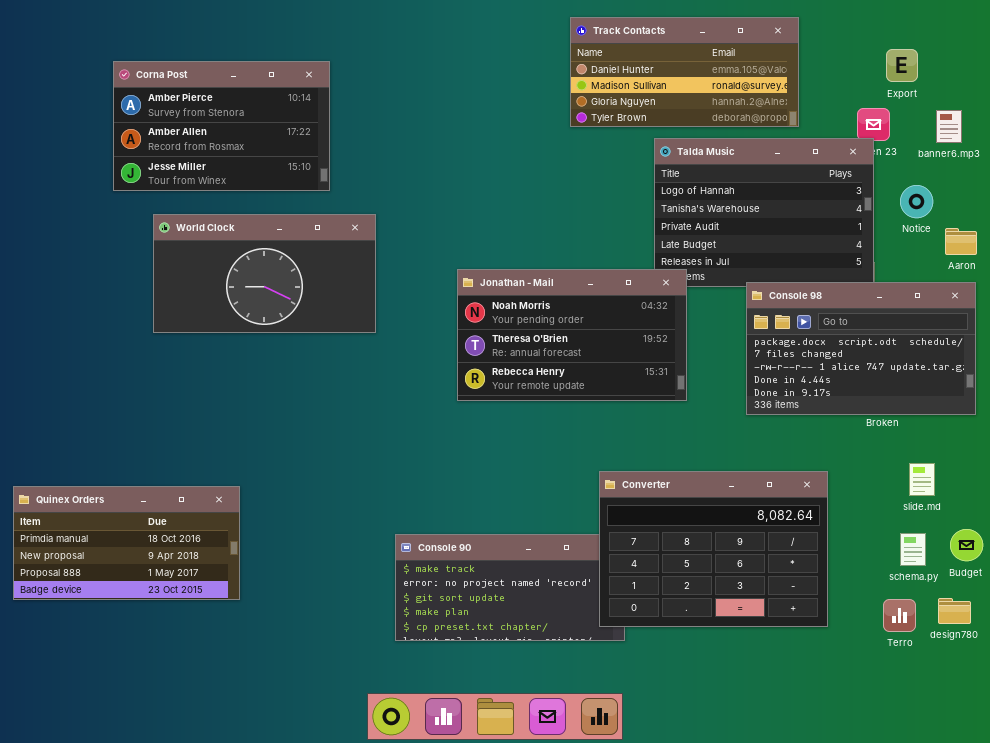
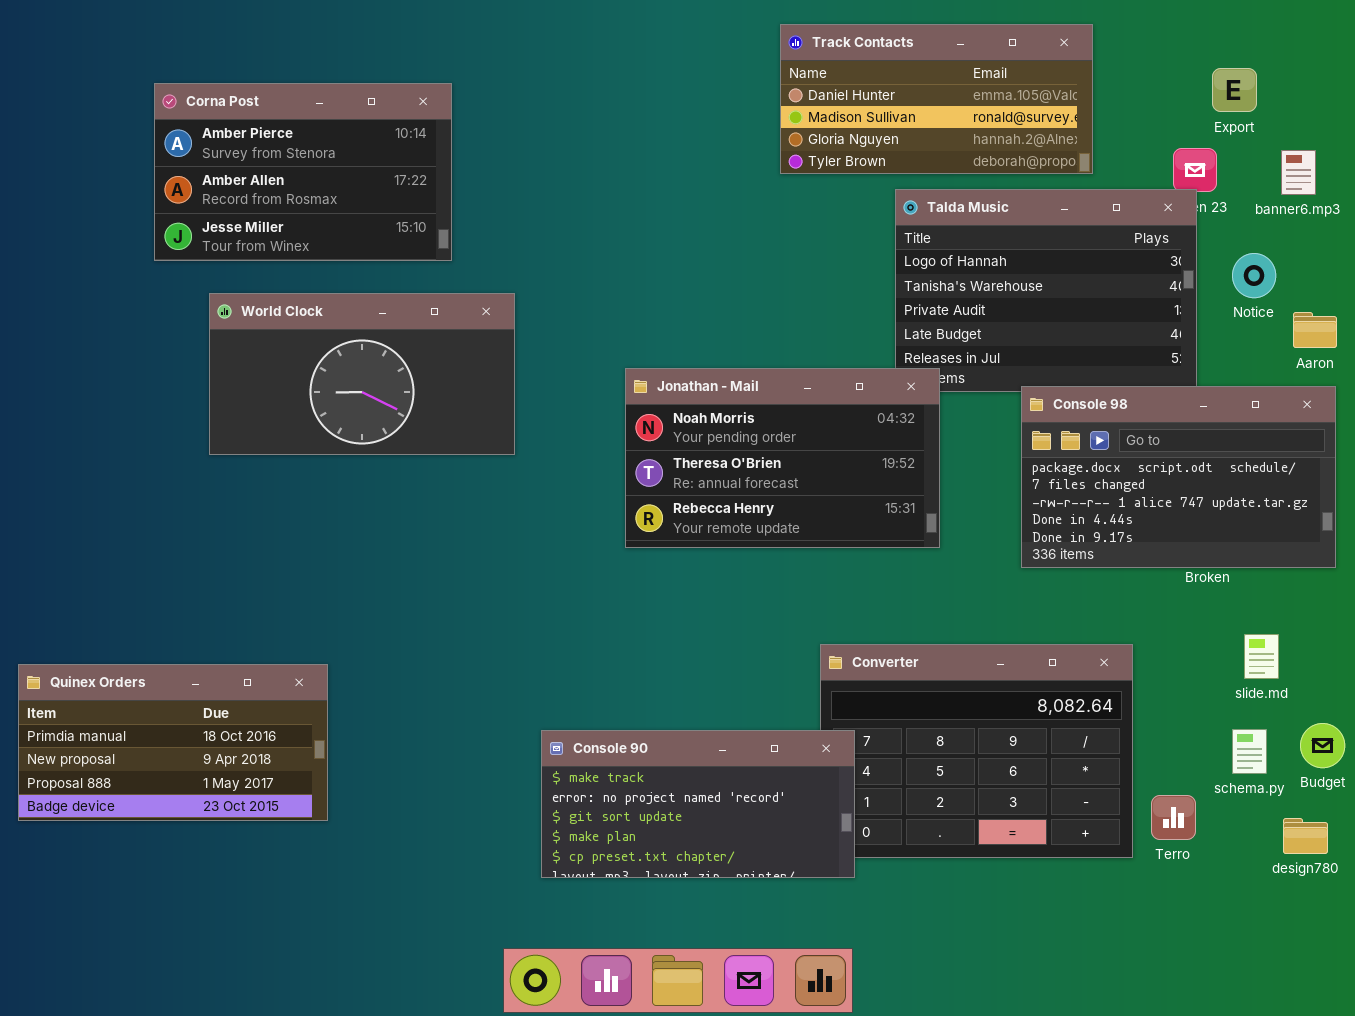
Console 90: [395,534,625,641] -> [541,730,855,878], raised
Terro: [883,599,916,632] -> [1151,795,1196,840], moved

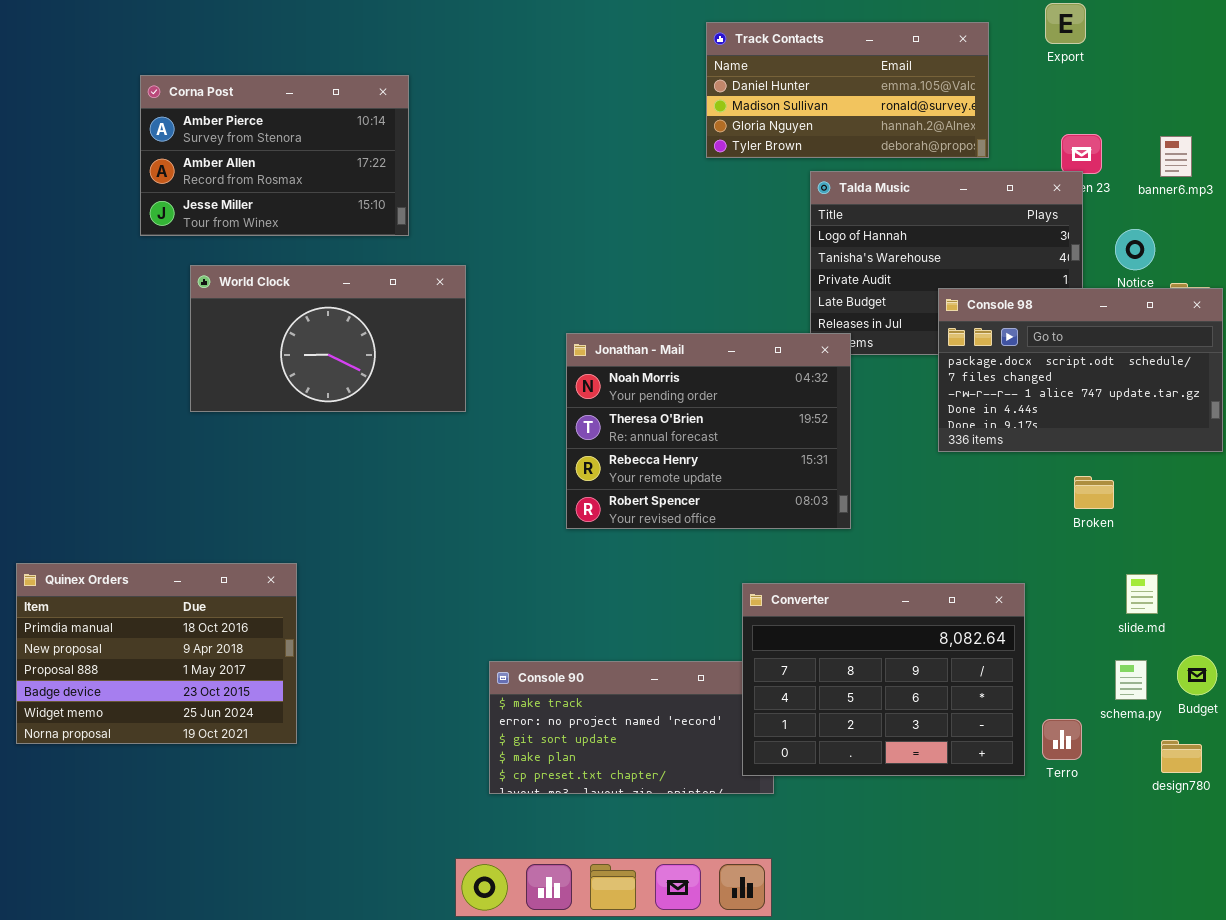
Export: [1212,68,1257,112] -> [1045,3,1086,44], moved
Jonathan - Mail: [625,368,940,548] -> [566,333,851,529], resized
Console 98: [1021,386,1336,568] -> [938,288,1223,452], moved
Converter: [820,644,1133,858] -> [742,583,1025,776], raised
Quinex Orders: [18,664,328,821] -> [16,563,297,744], resized

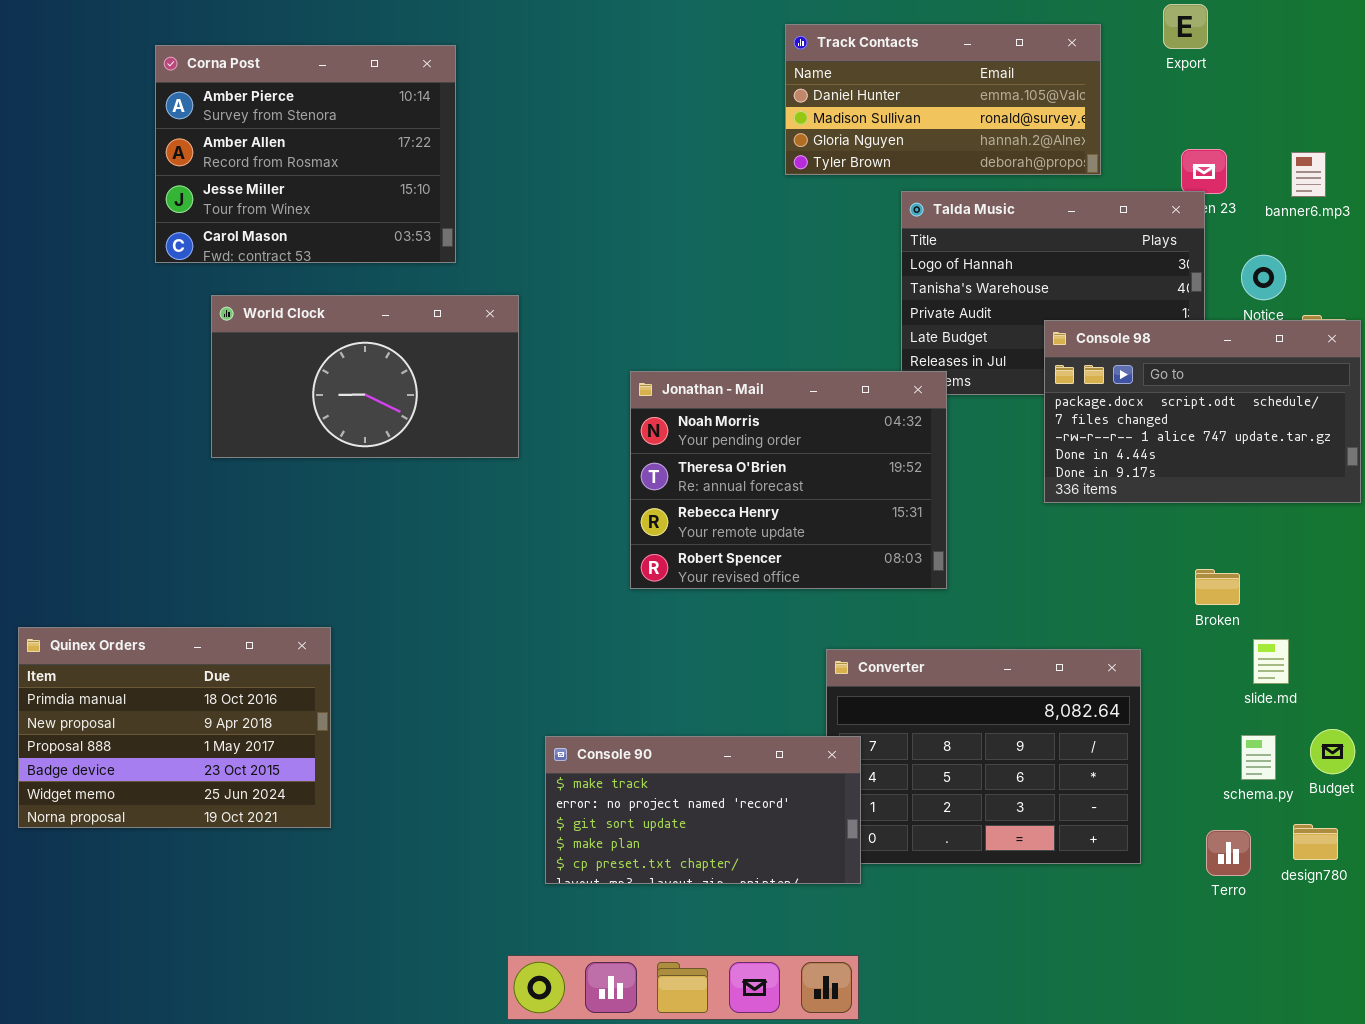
Corna Post: [140,75,409,236] -> [155,45,456,263], resized
Broken: [1074,476,1114,509] -> [1195,569,1240,605], moved
Console 90: [489,661,774,794] -> [545,736,861,884], raised
Terro: [1042,719,1082,760] -> [1206,830,1251,876], moved

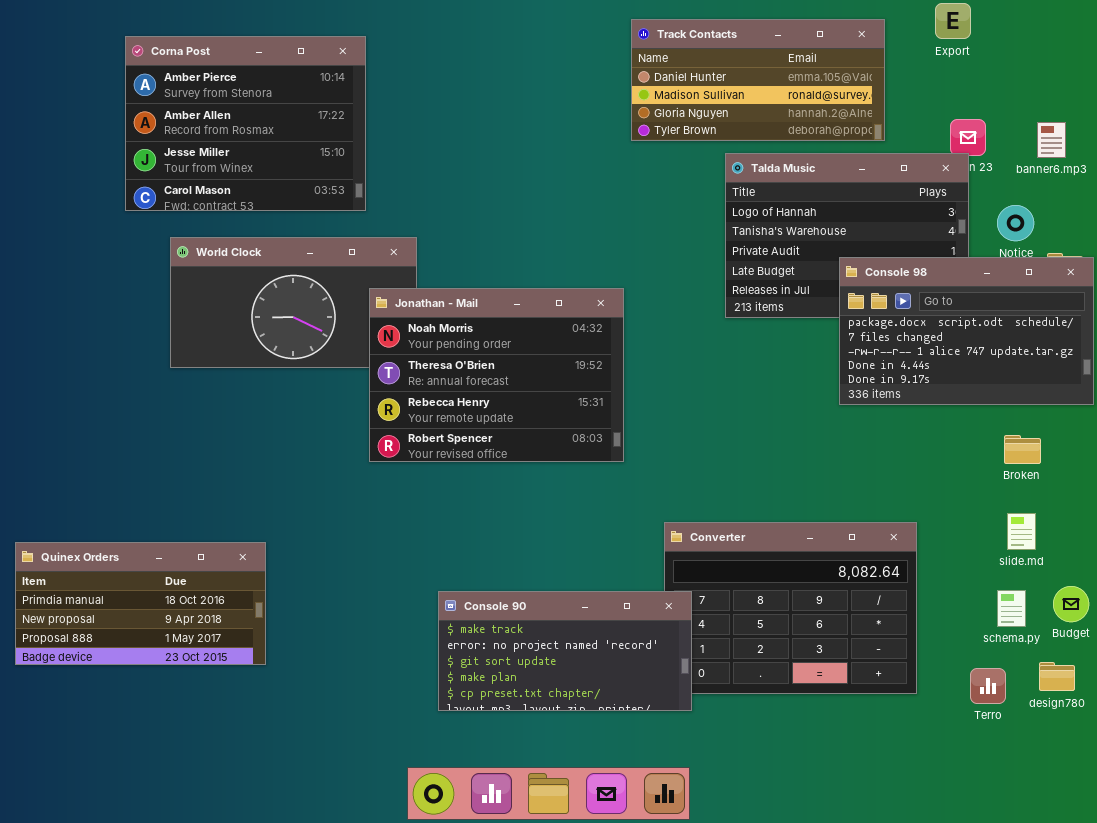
Jonathan - Mail: [630,371,947,589] -> [369,288,624,462], moved
Broken: [1195,569,1240,605] -> [1004,435,1041,464], moved
Quinex Orders: [18,627,331,828] -> [15,542,266,665], resized

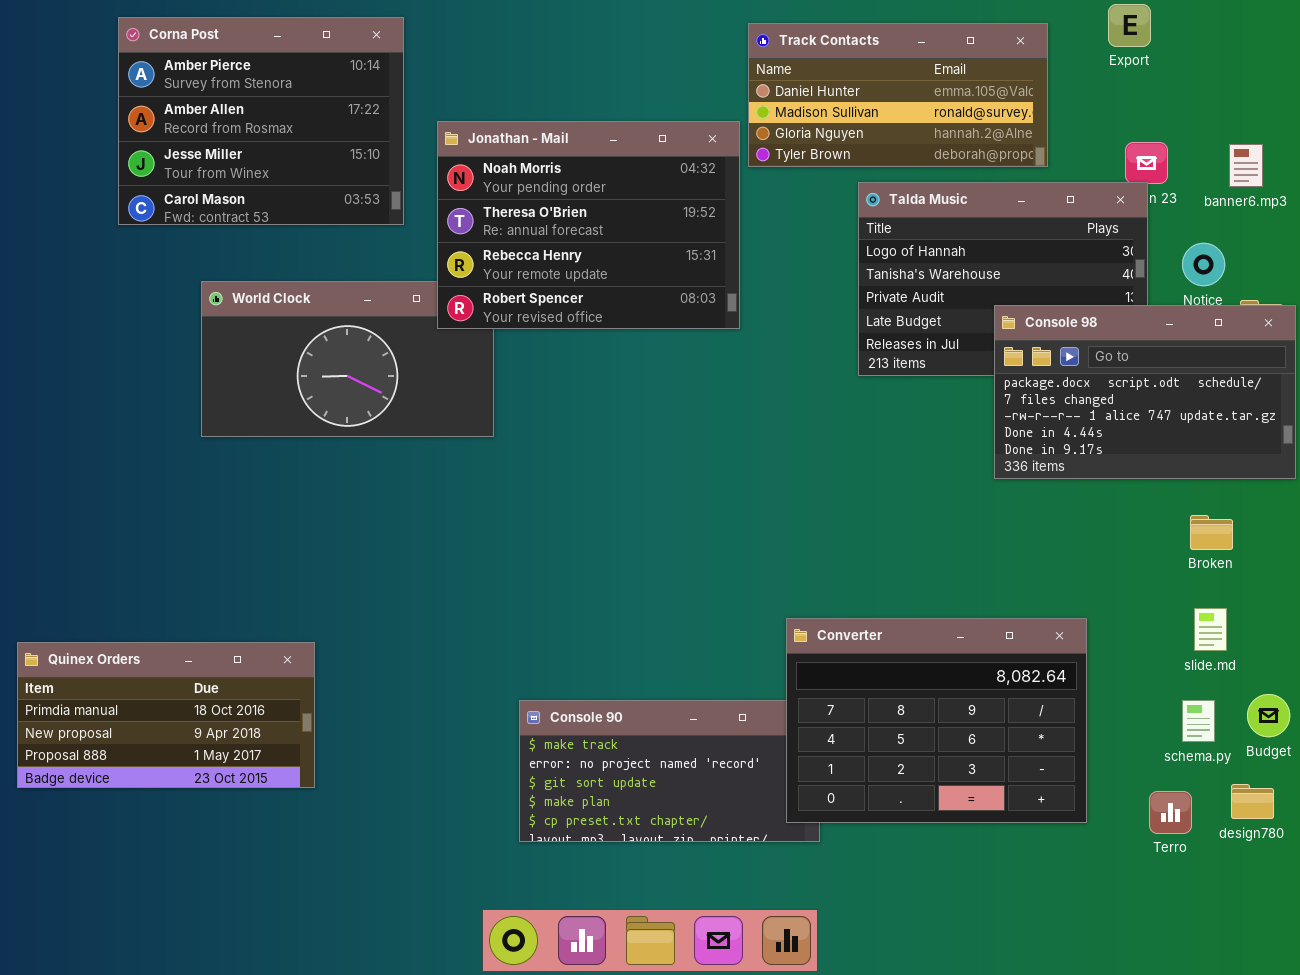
Corna Post: [125,36,366,211] -> [118,17,404,225], moved
Jonathan - Mail: [369,288,624,462] -> [437,121,740,329], moved
Converter: [664,522,917,694] -> [786,618,1087,823], raised

